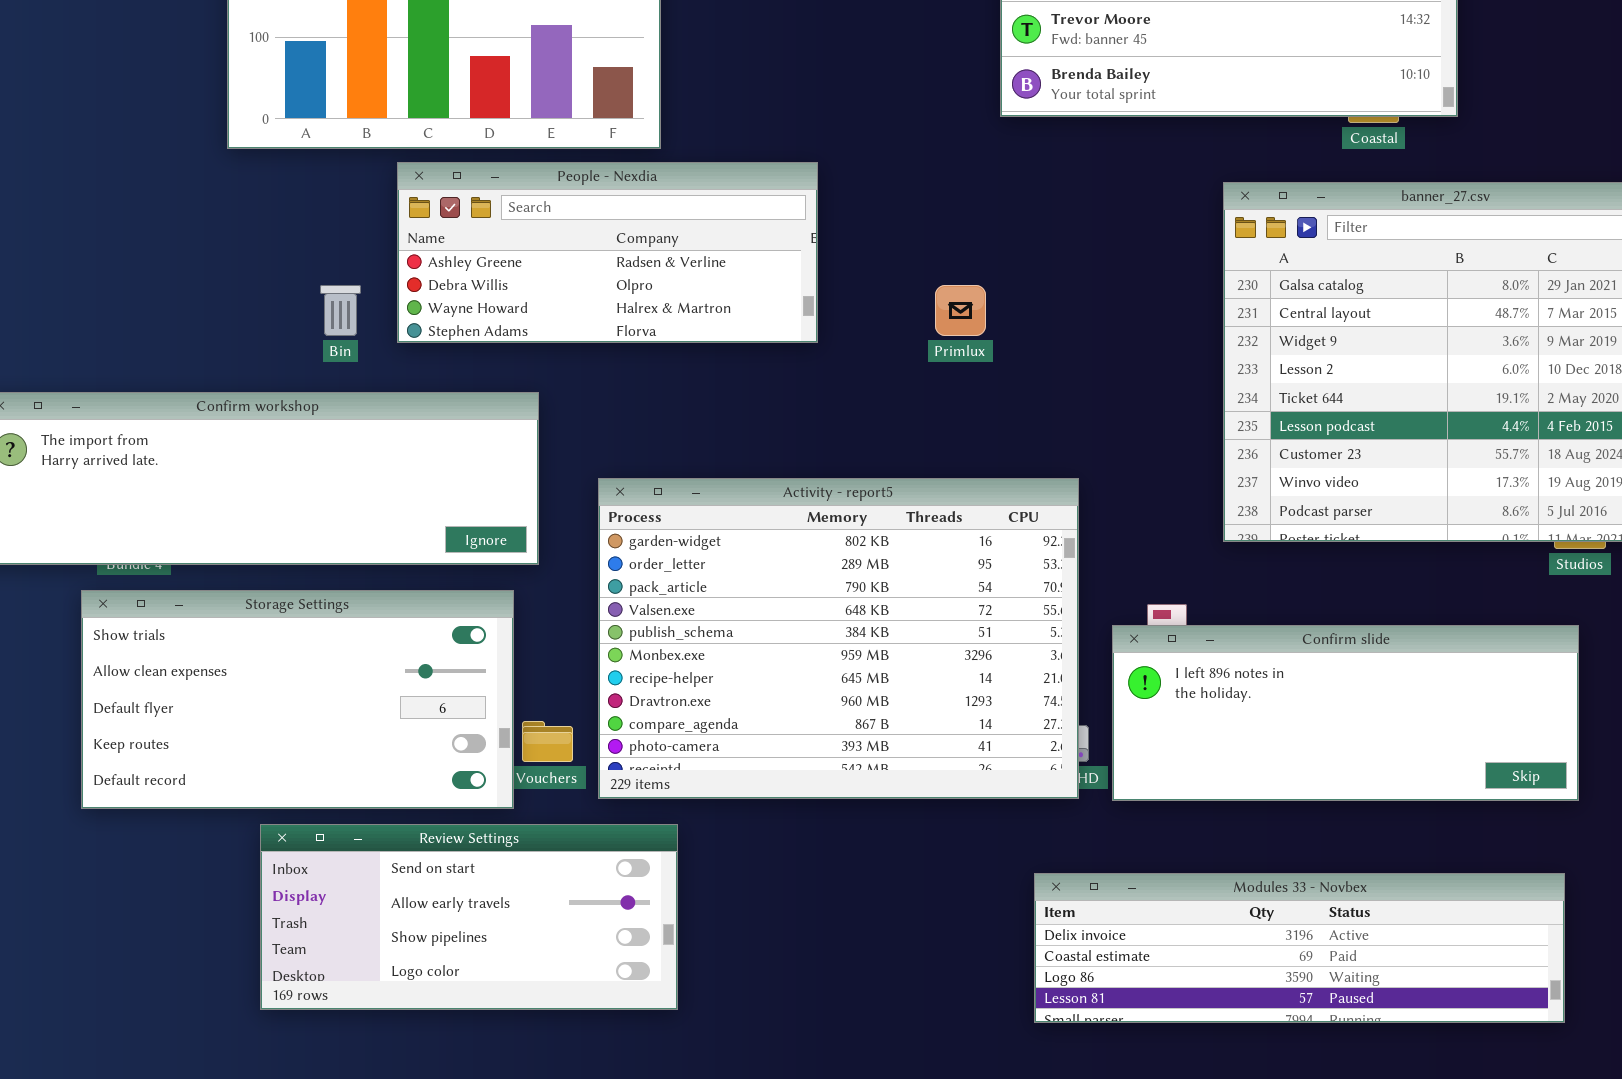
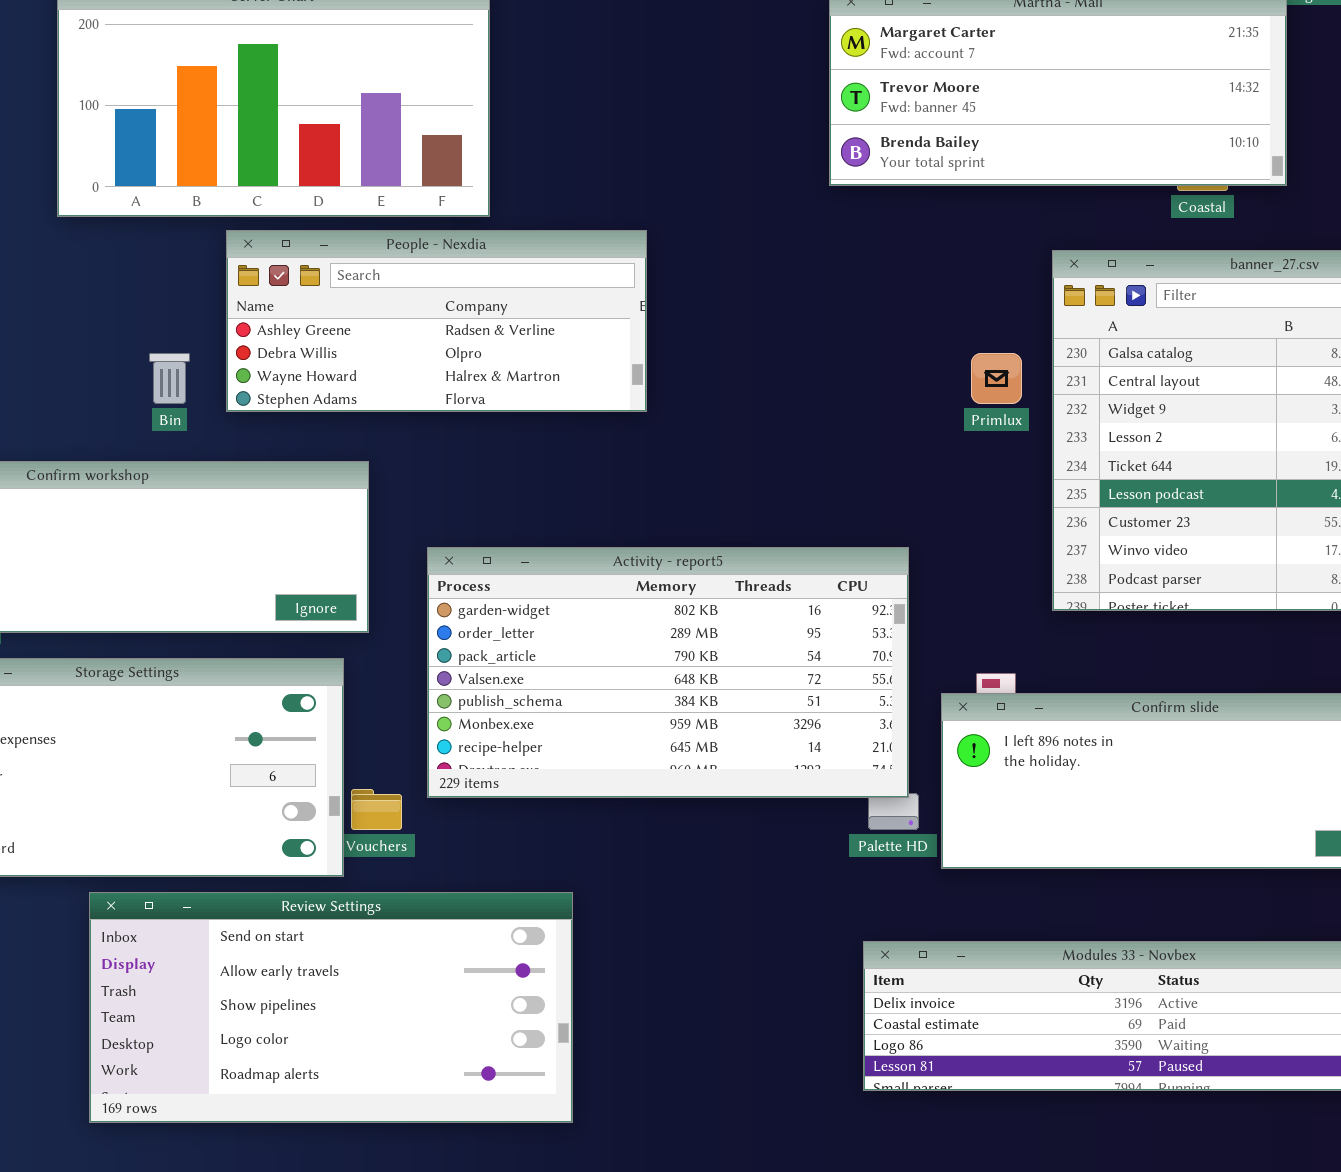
Primlux: [935,285,986,336] -> [971,353,1022,404], moved
Activity - report5: [598,478,1079,799] -> [427,547,909,798], resized
Review Settings: [260,824,678,1010] -> [89,892,573,1123], resized

